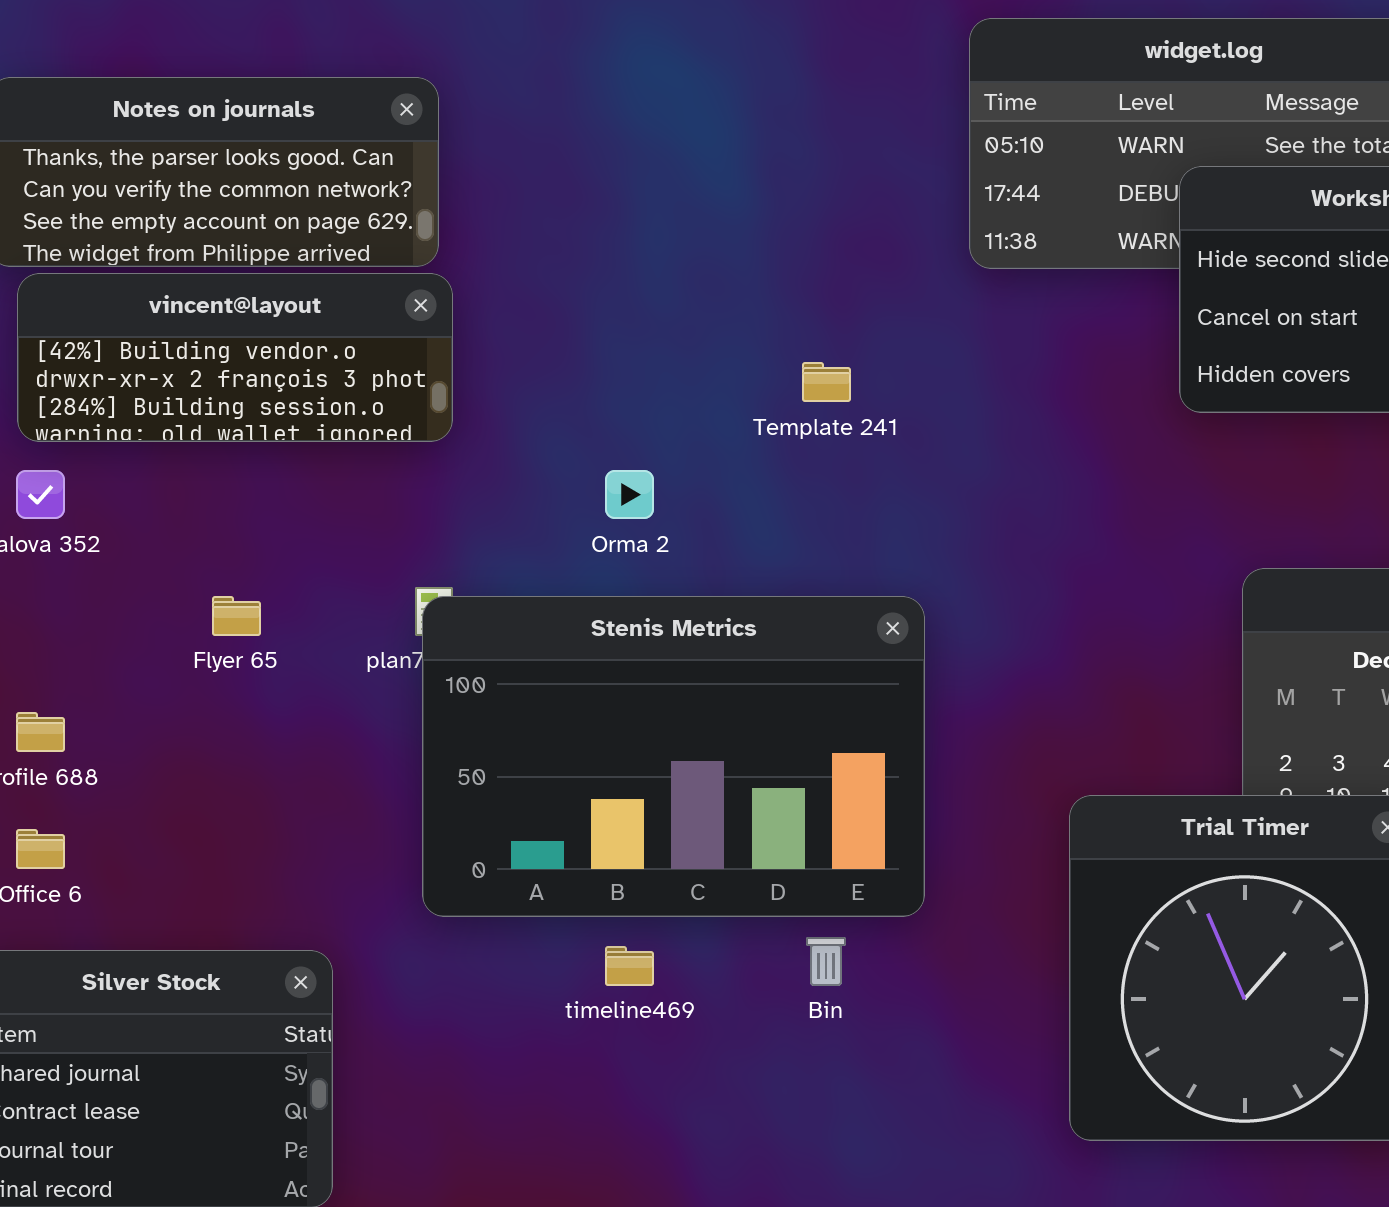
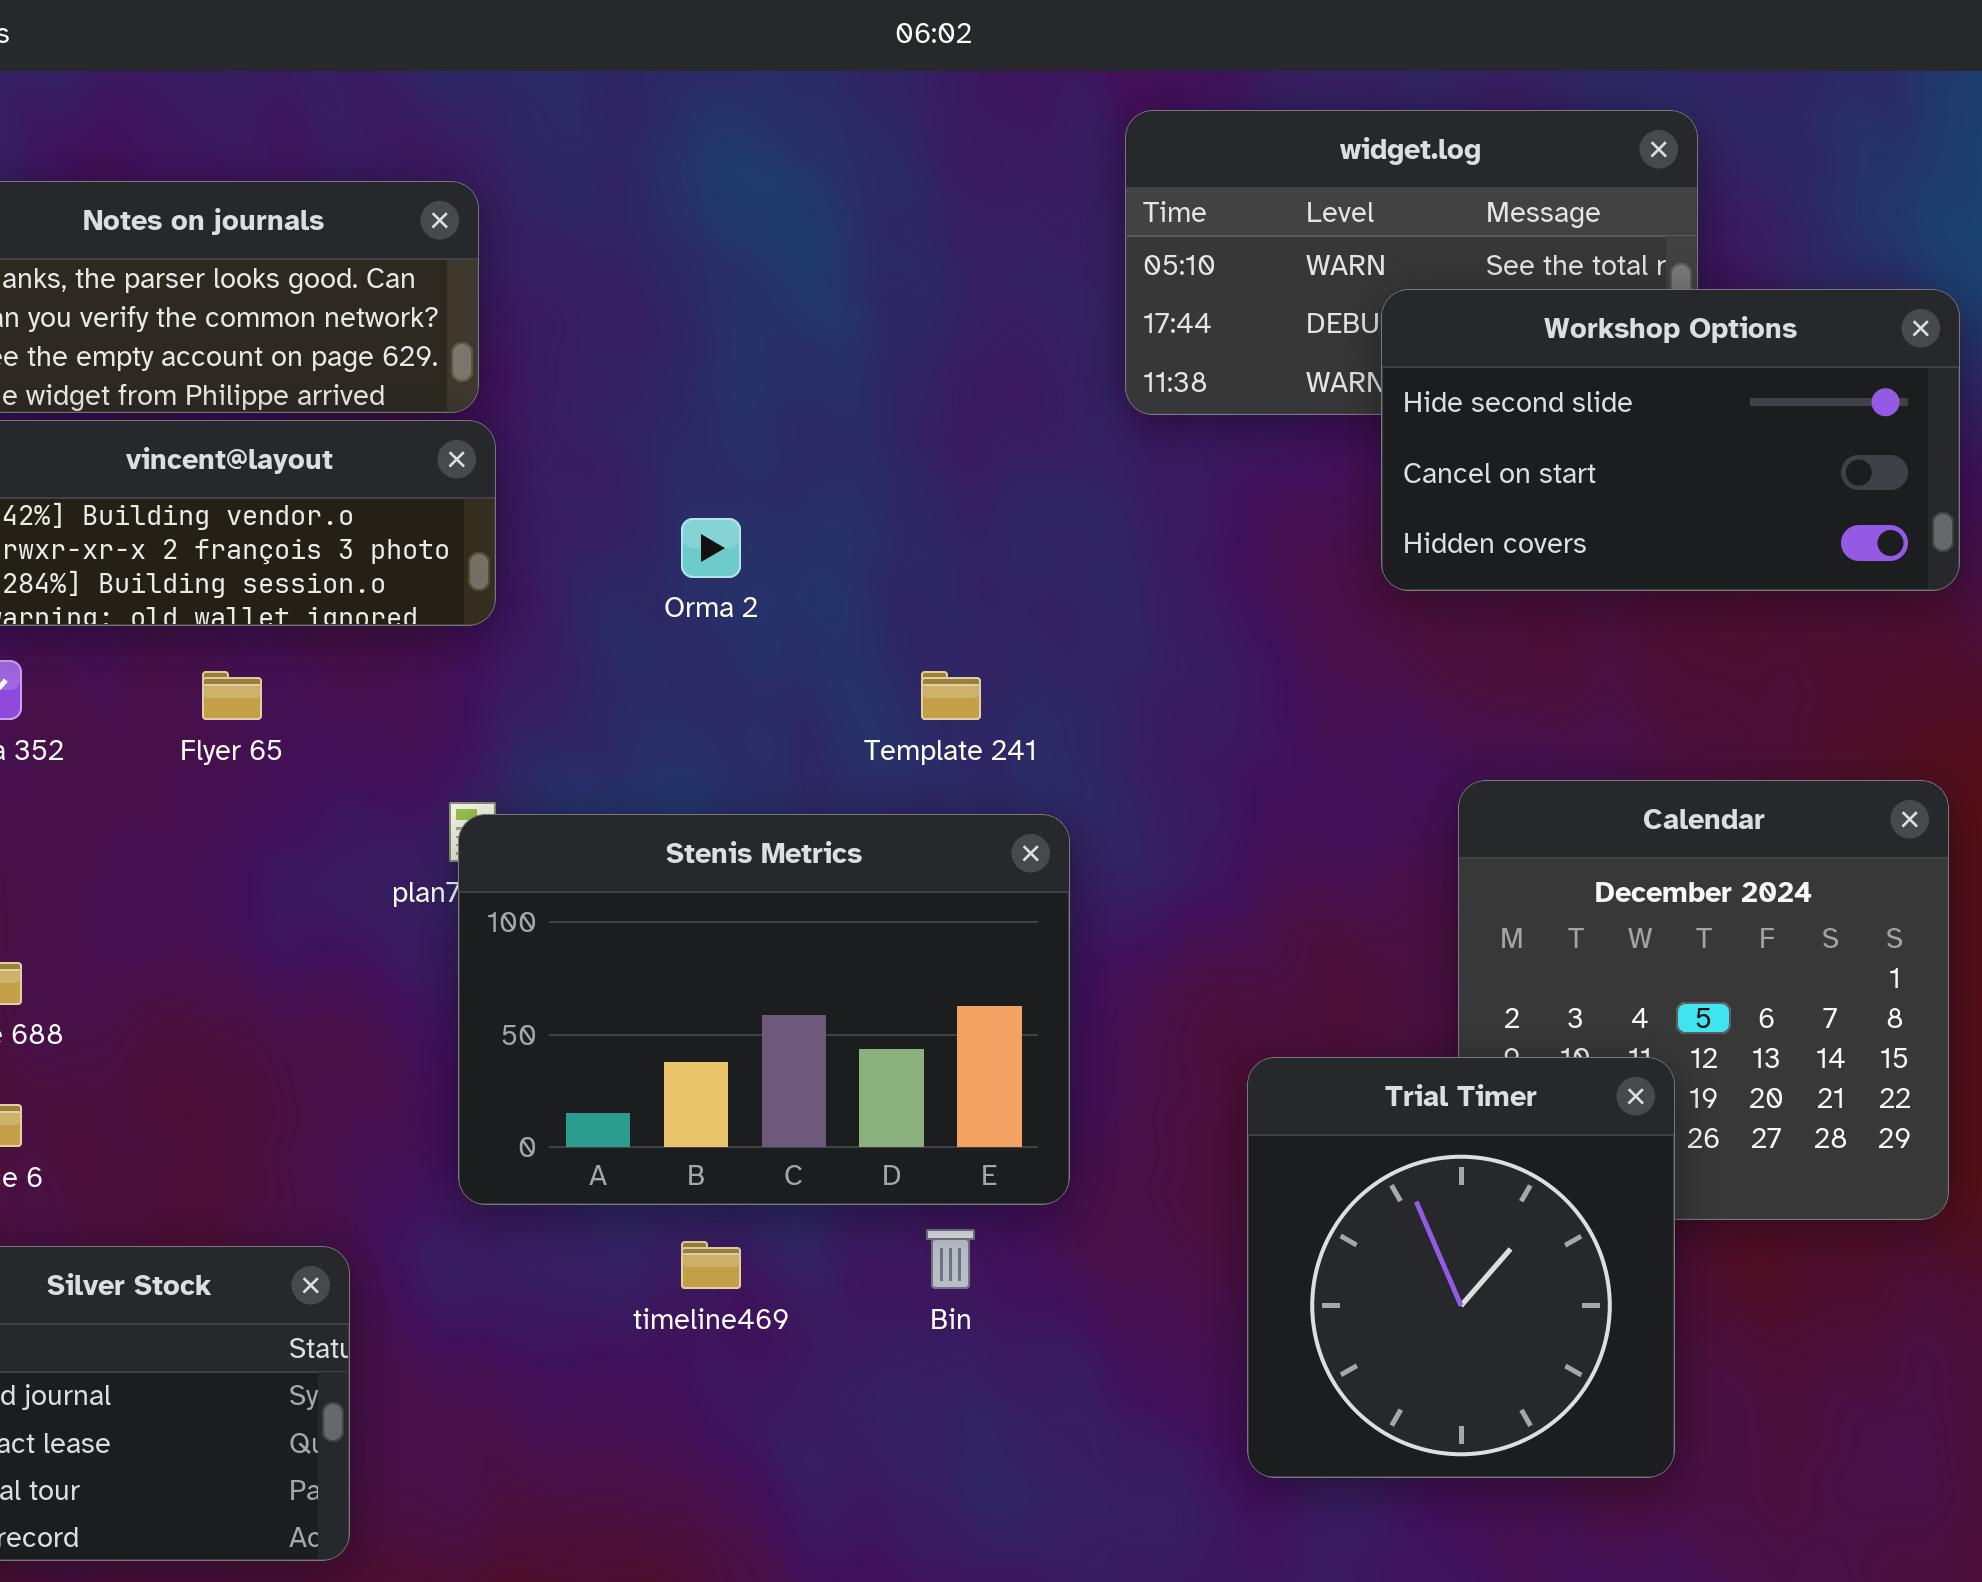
Template 241: [802,362,851,402] -> [921,671,981,720], moved
Orma 2: [605,470,654,519] -> [681,518,741,578], moved
Flyer 65: [212,596,261,636] -> [202,671,262,720], moved

